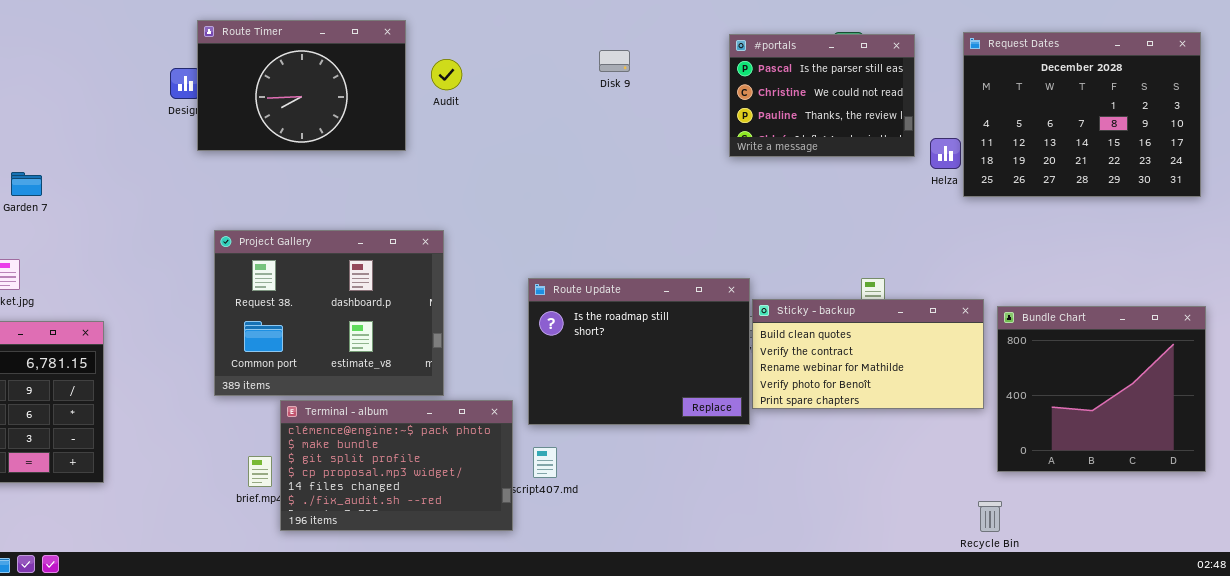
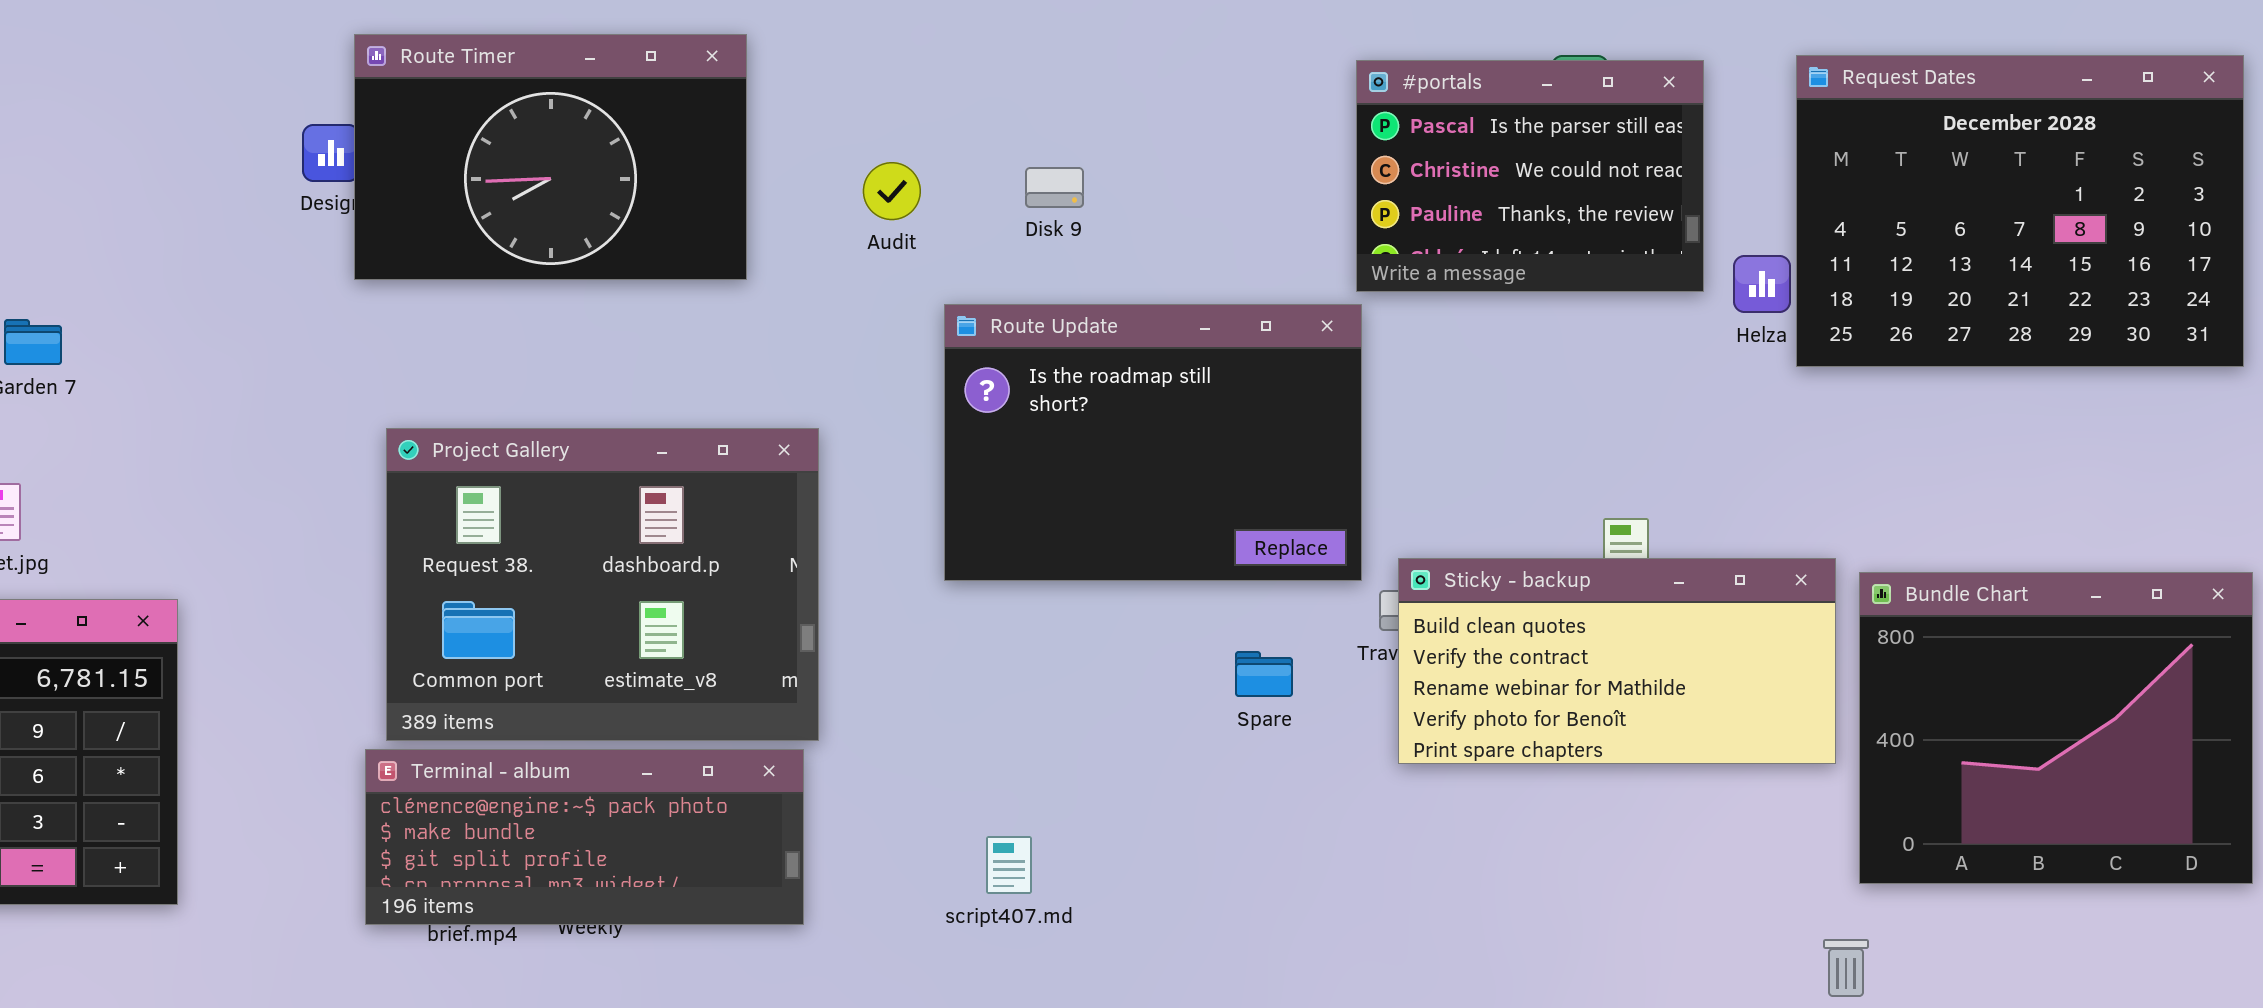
Disk 9: [599,50,630,72] -> [1025,167,1084,208], moved
Audit: [431,59,462,90] -> [863,162,921,220], moved
Route Update: [528,278,750,425] -> [944,304,1362,581], moved
Terminal - album: [280,400,513,531] -> [365,749,804,925], moved, resized

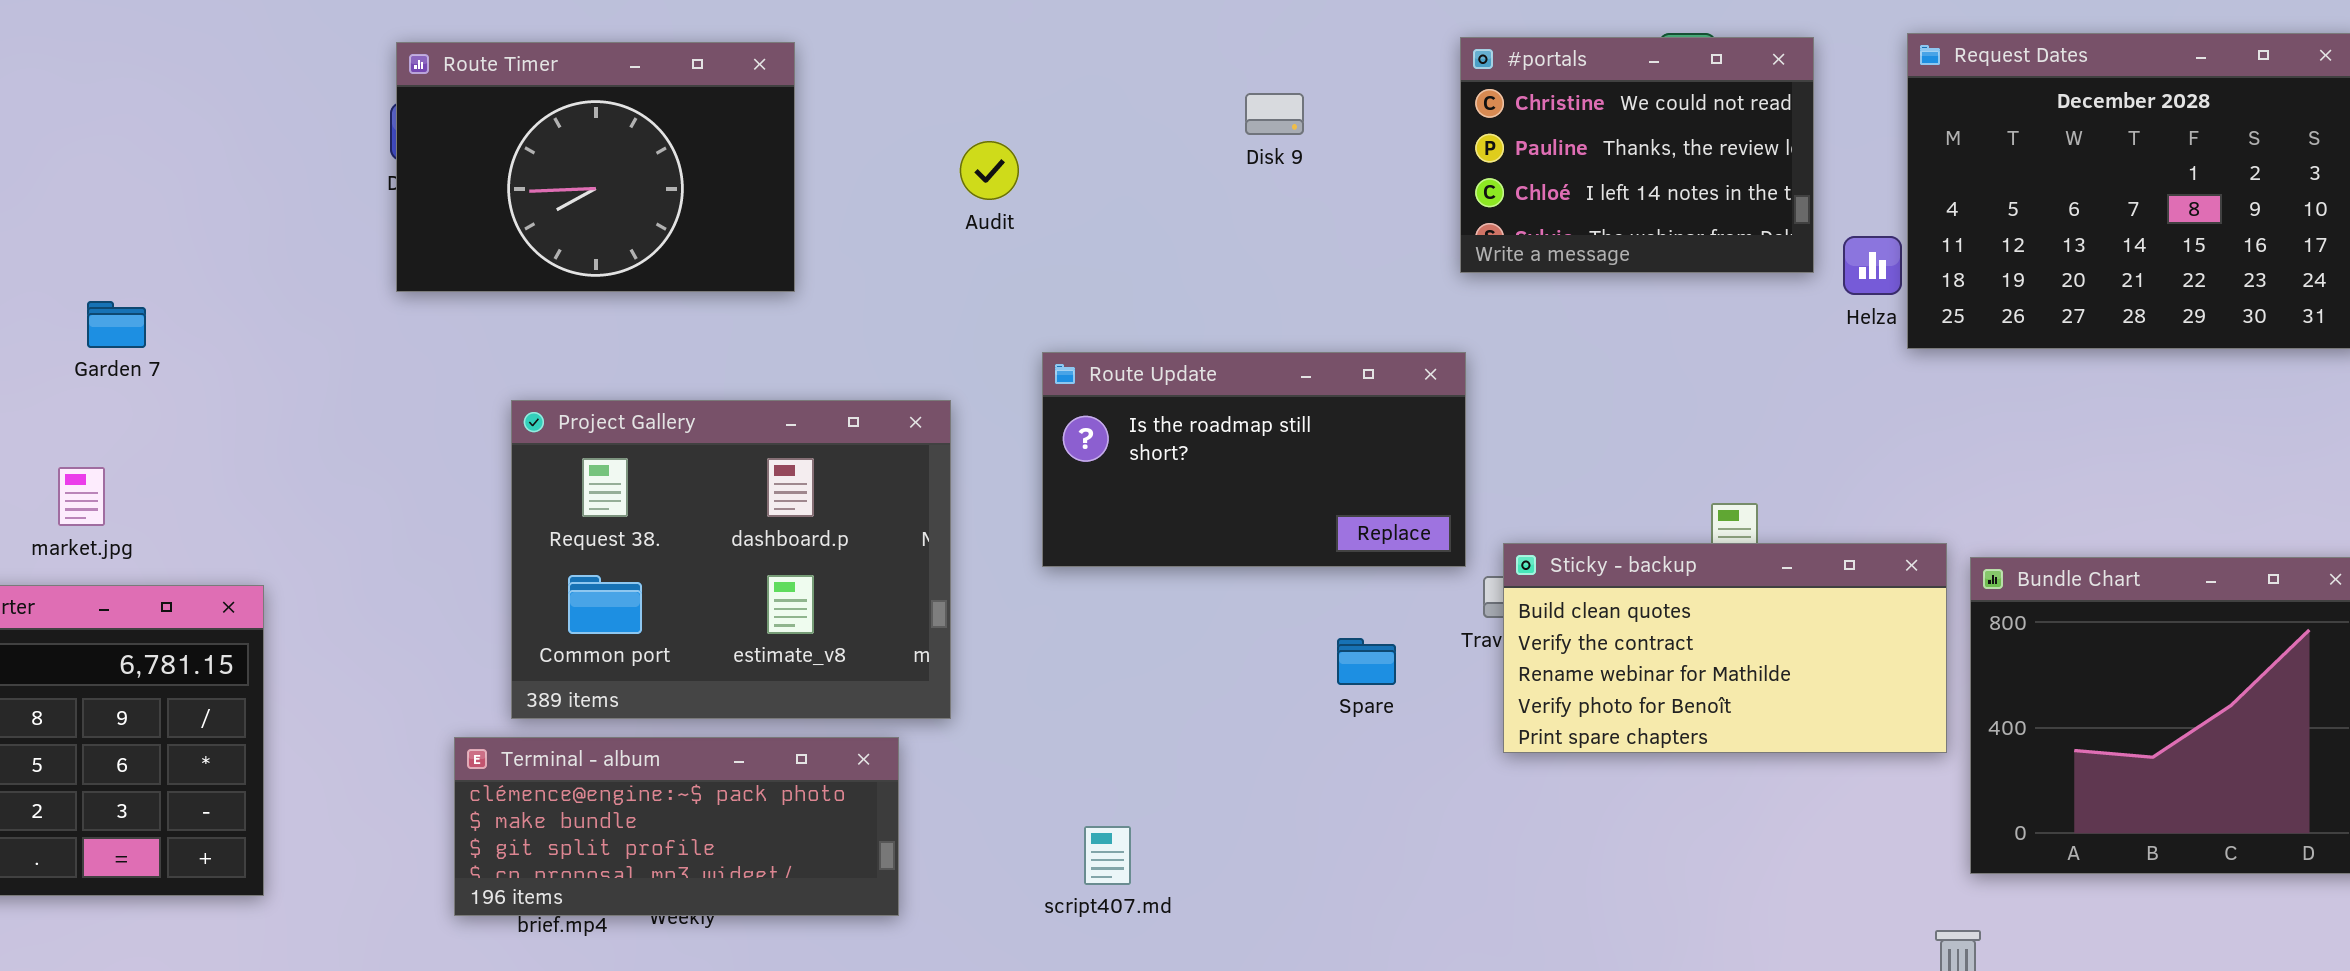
Route Timer: [354,34,747,280] -> [396,42,795,292], moved
#portals: [1356,60,1704,292] -> [1460,37,1814,273], scrolled down 1 row
Disk 9: [1025,167,1084,208] -> [1245,93,1304,135], moved
Route Update: [944,304,1362,581] -> [1042,352,1466,567], resized
Project Gallery: [386,428,819,741] -> [511,400,951,719], moved

